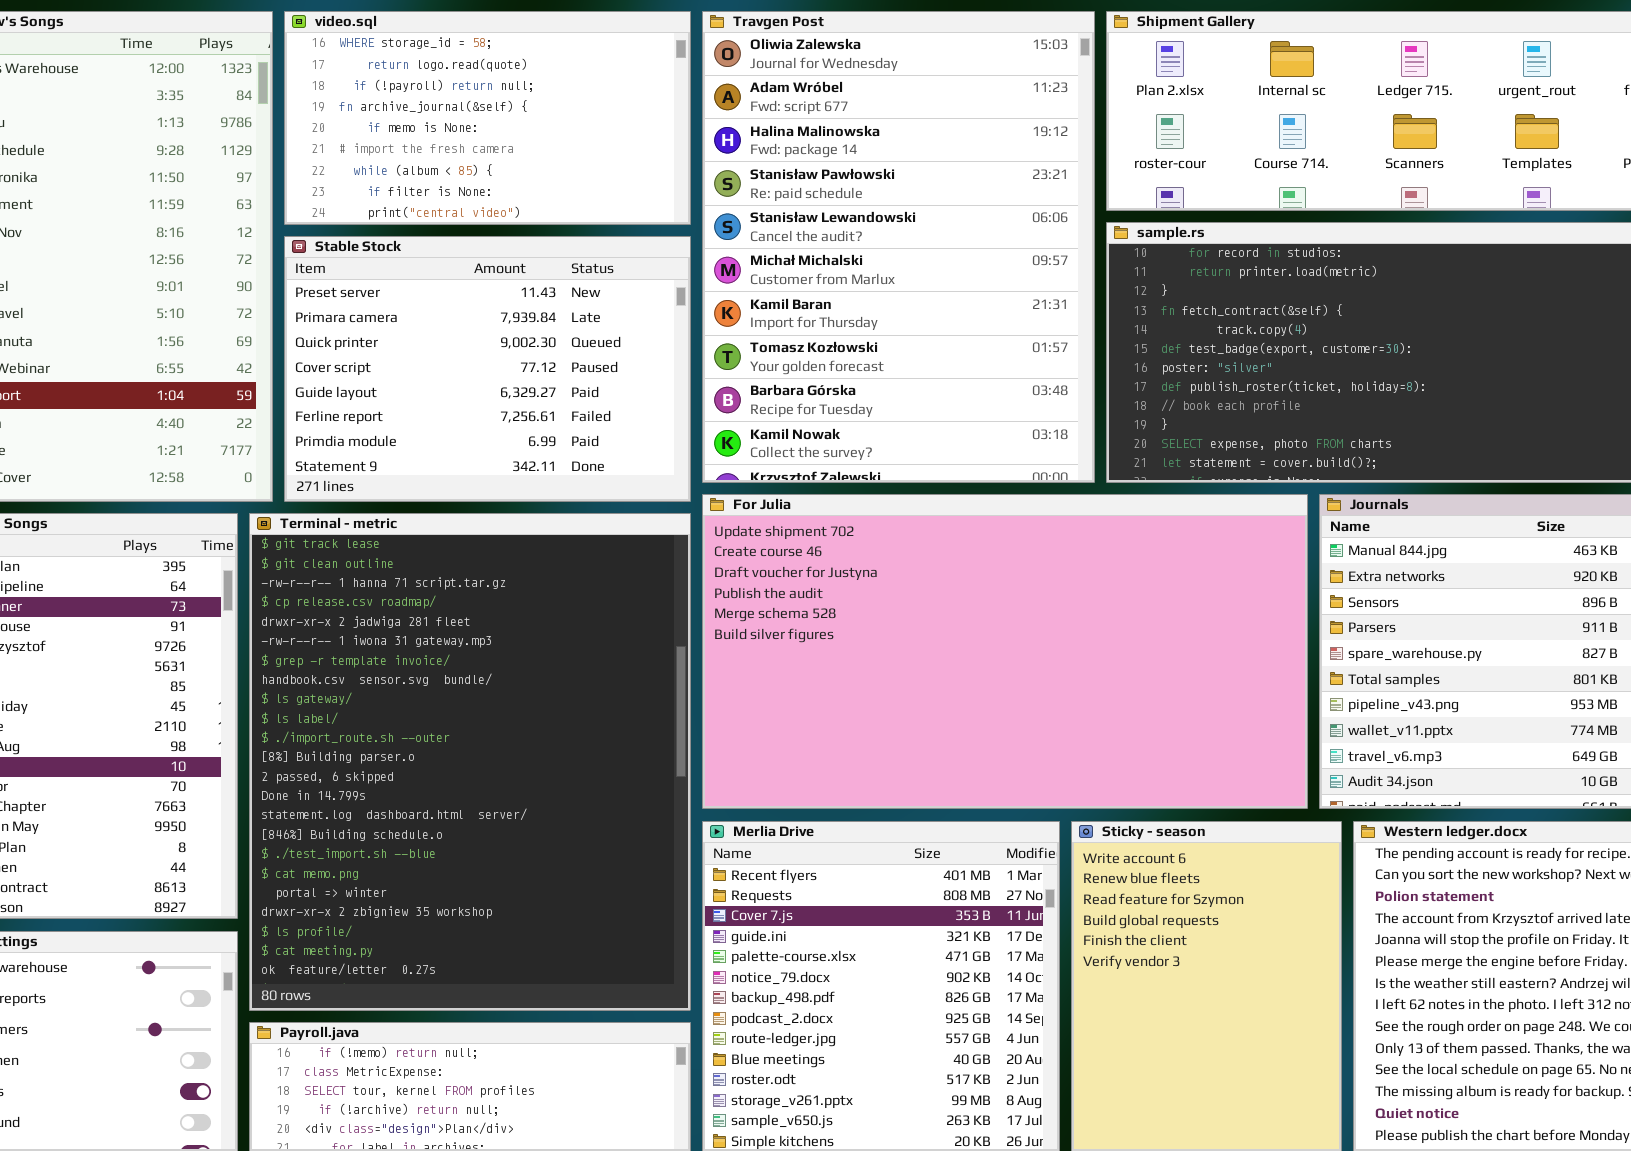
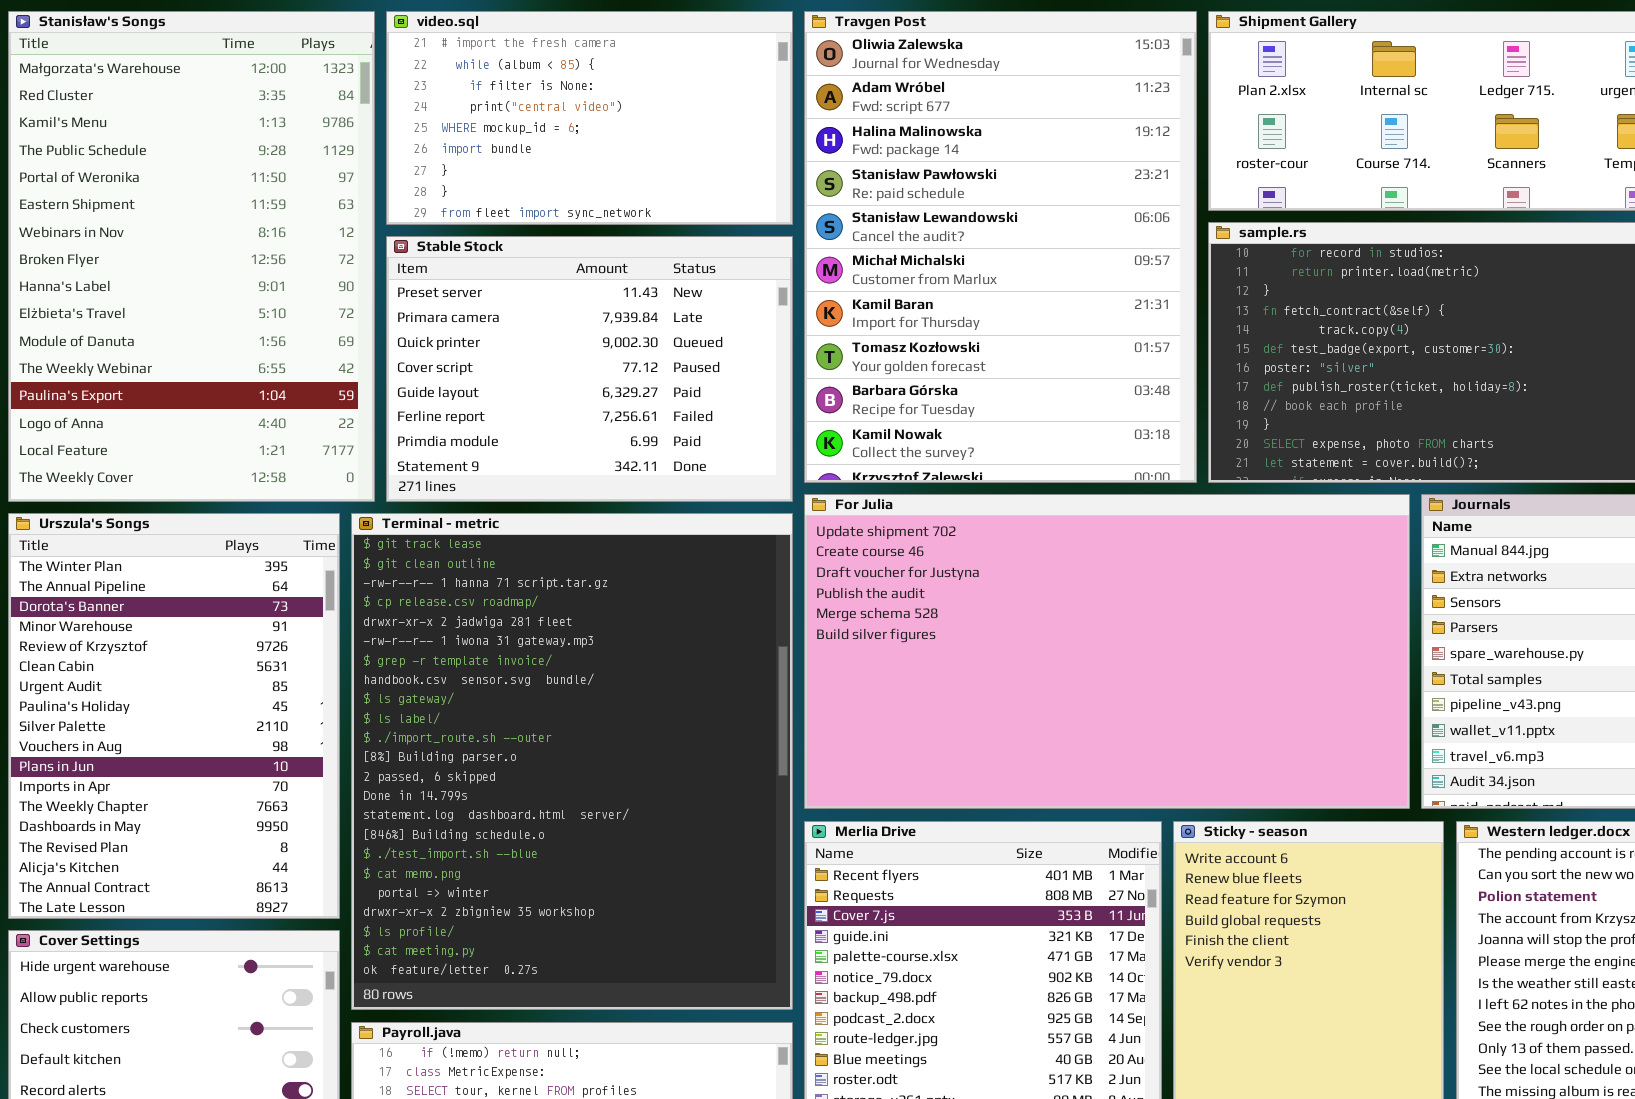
video.sql: [284,11,691,225] -> [386,11,793,225], scrolled down 5 rows

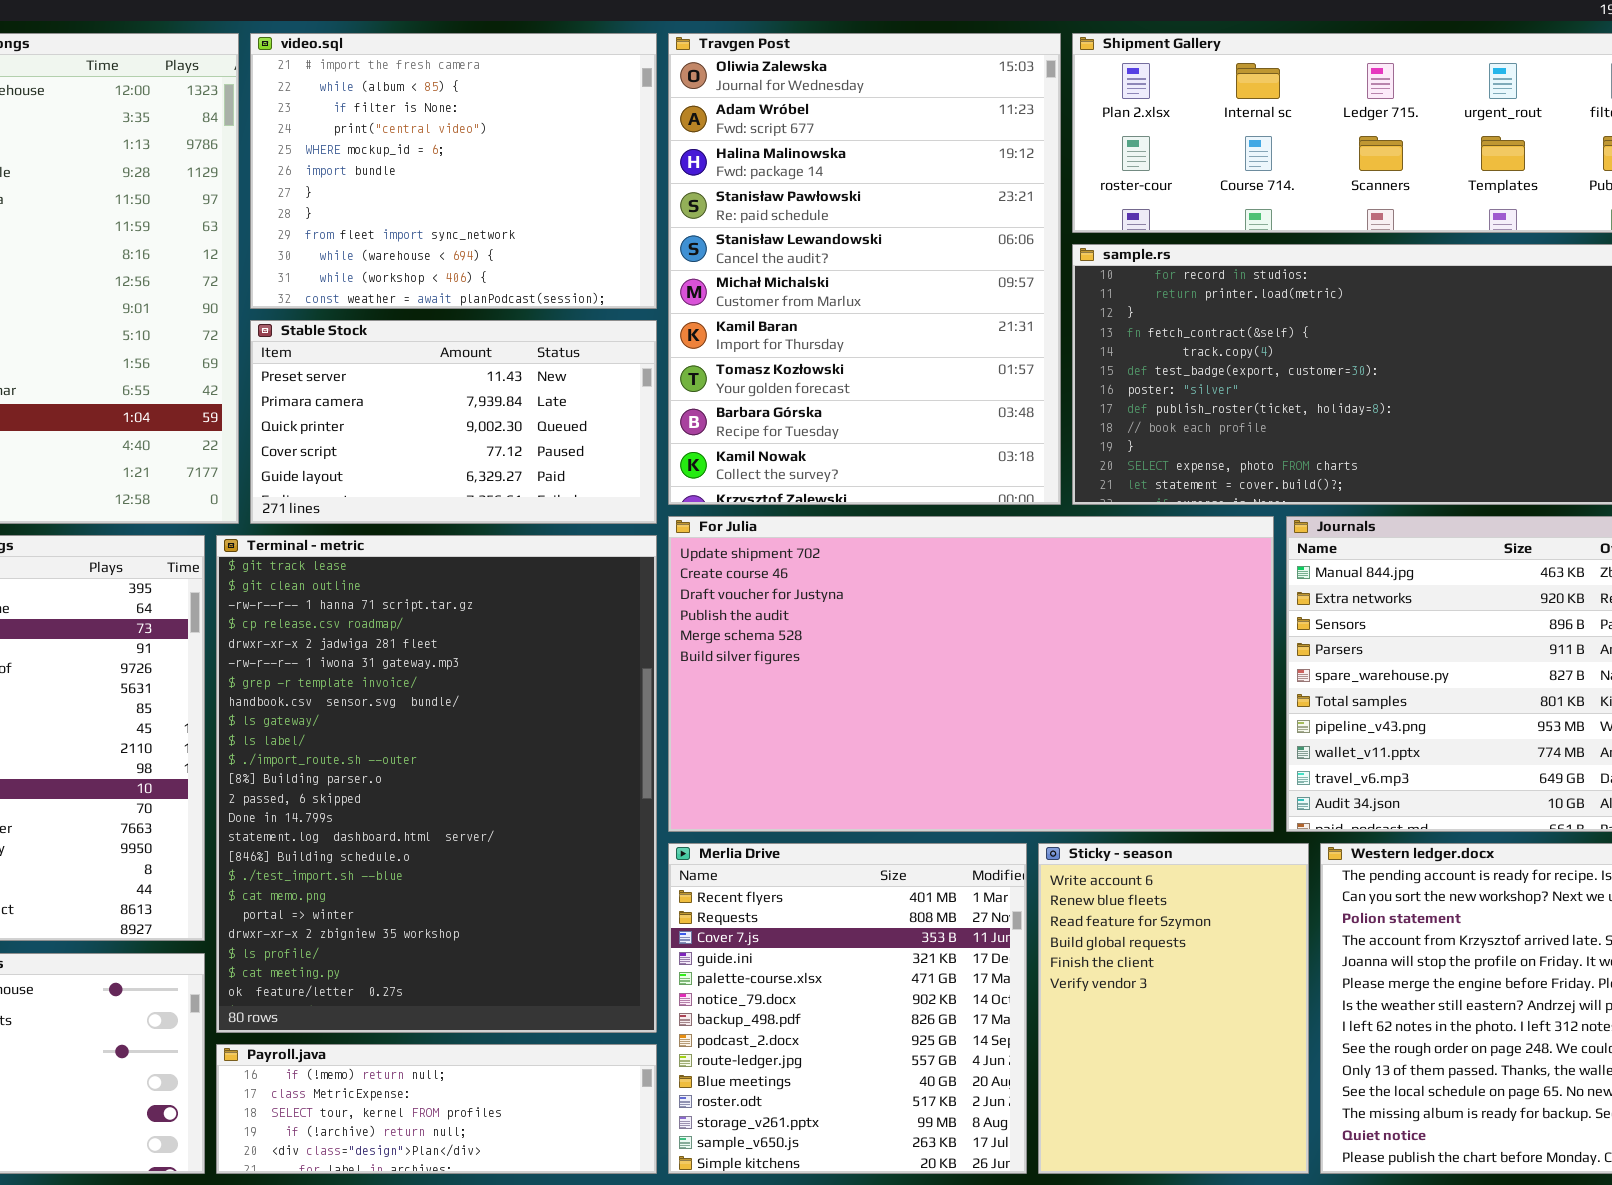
video.sql: [386,11,793,225] -> [250,33,657,309], resized
Stable Stock: [386,236,793,502] -> [250,320,657,524], resized

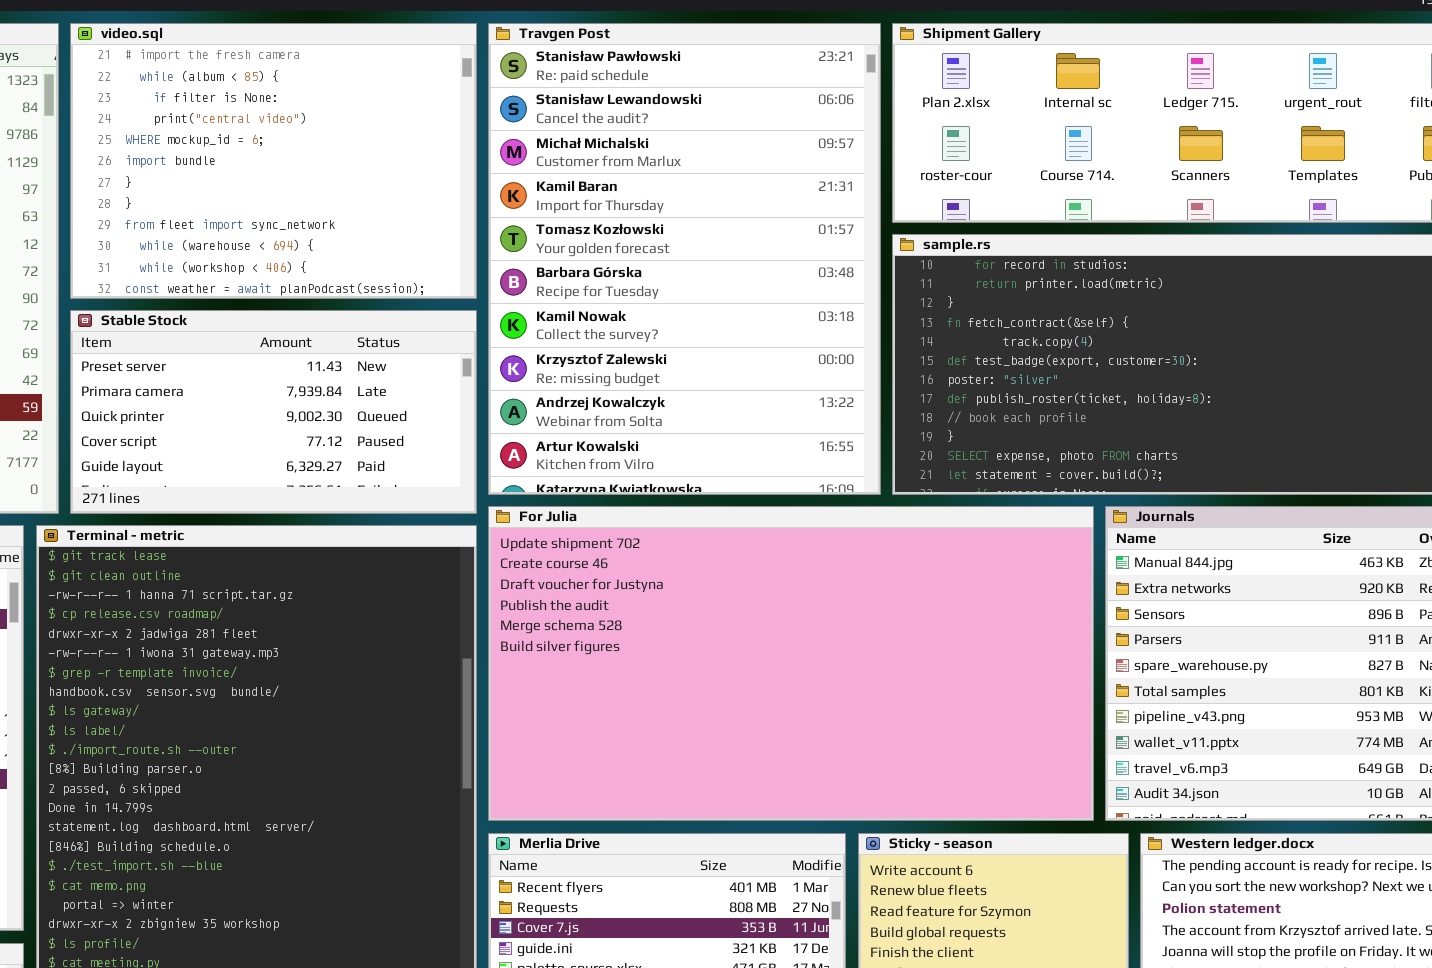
Travgen Post: [668,33,1061,505] -> [488,23,881,495], scrolled down 3 rows

